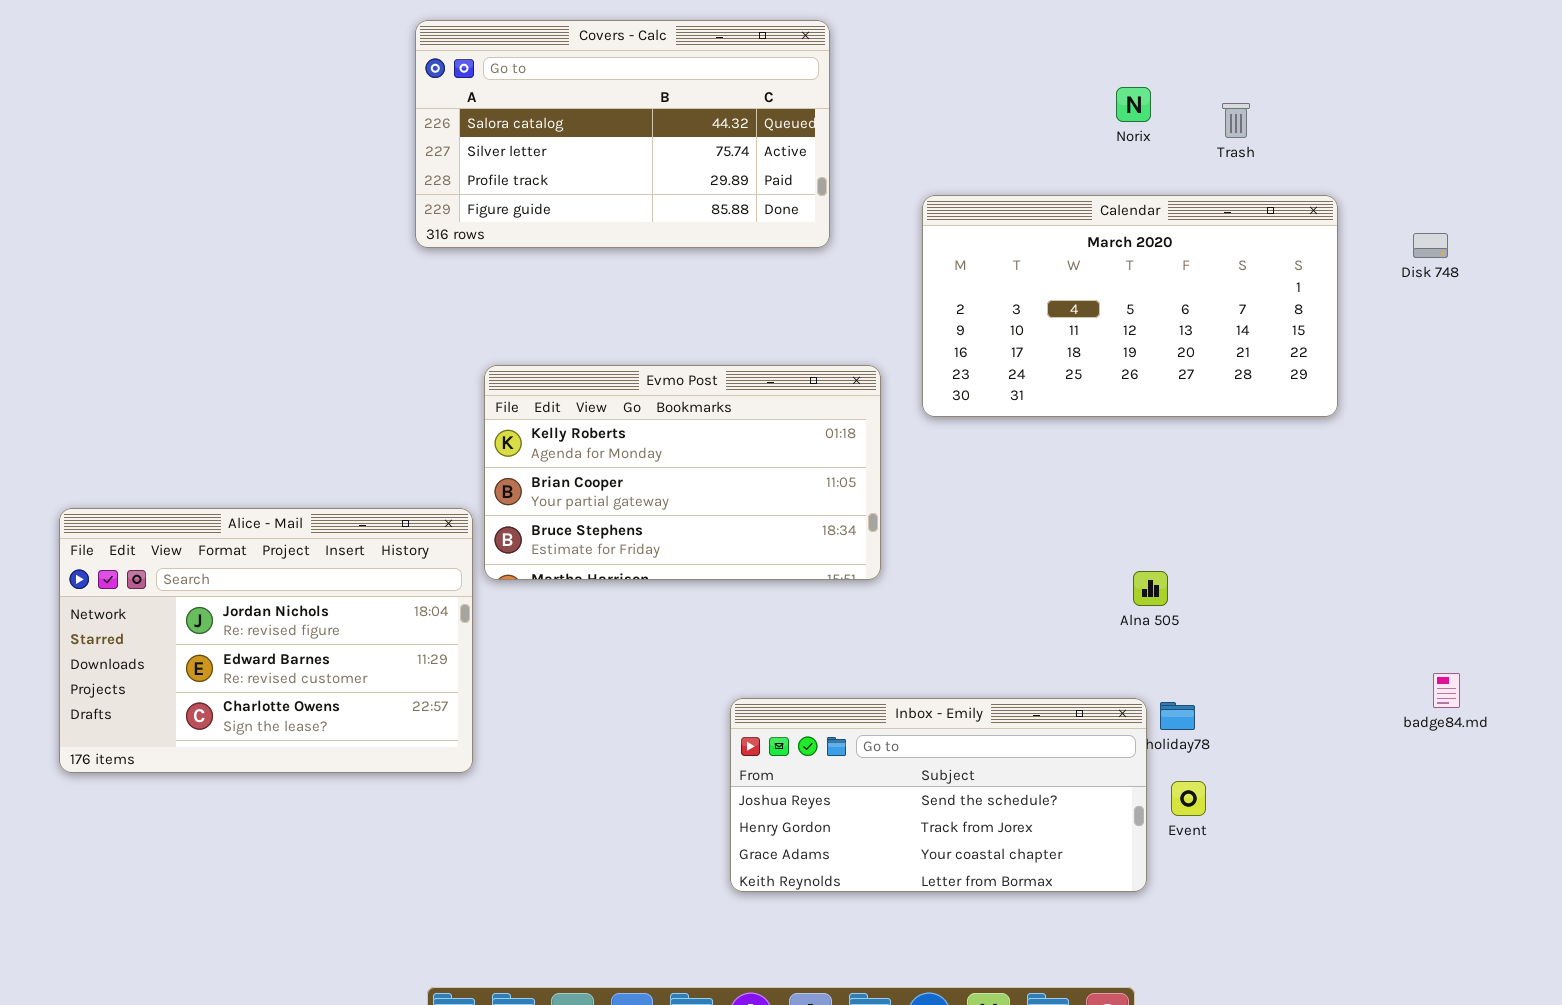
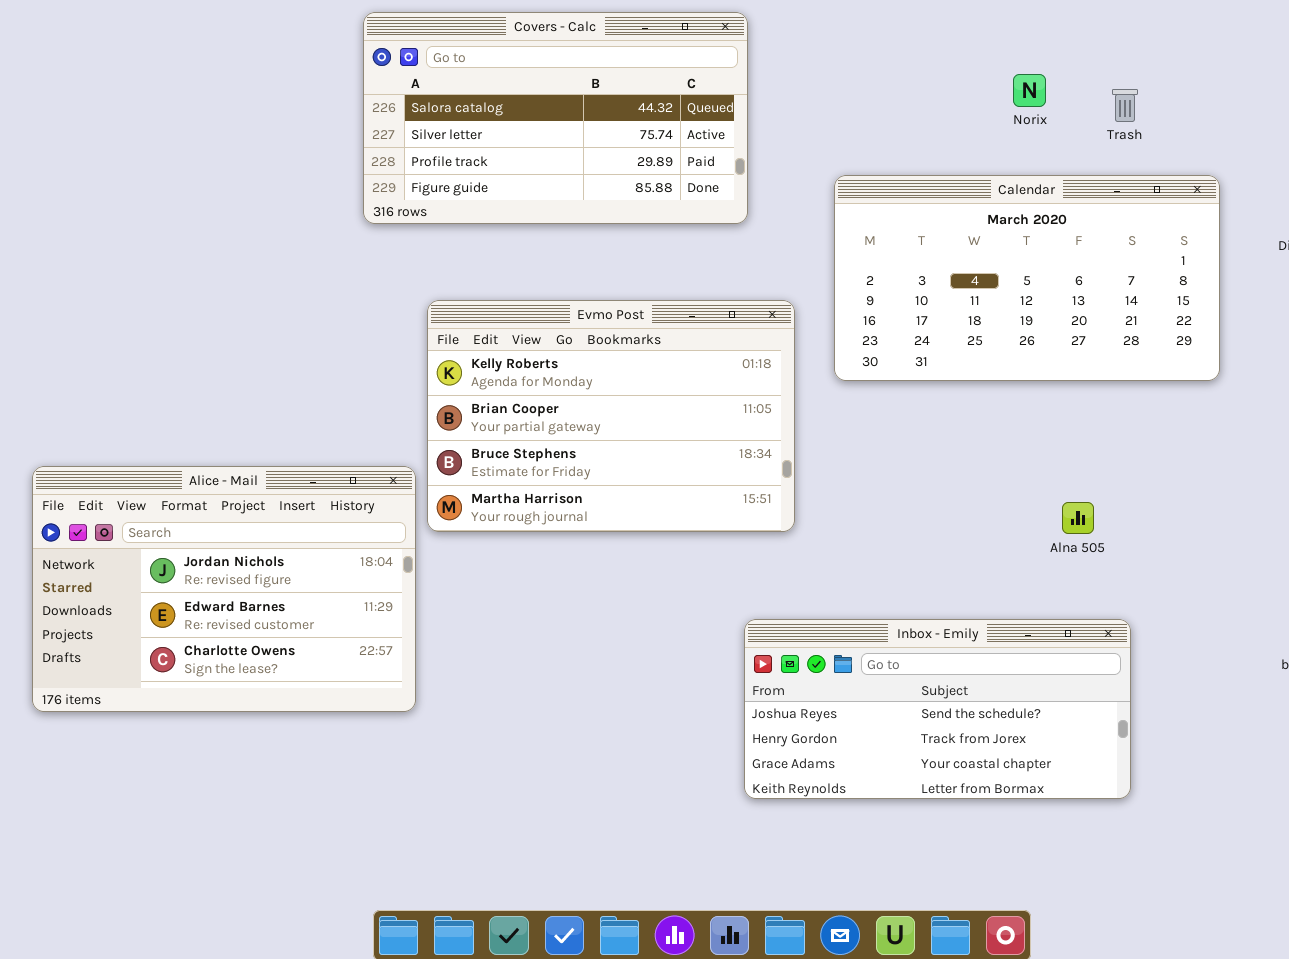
Evmo Post: [484,365,881,580] -> [427,300,795,532], resized
Alna 505: [1133,571,1168,606] -> [1062,502,1094,534], moved
Inbox - Emily: [730,698,1147,892] -> [744,619,1131,799], moved

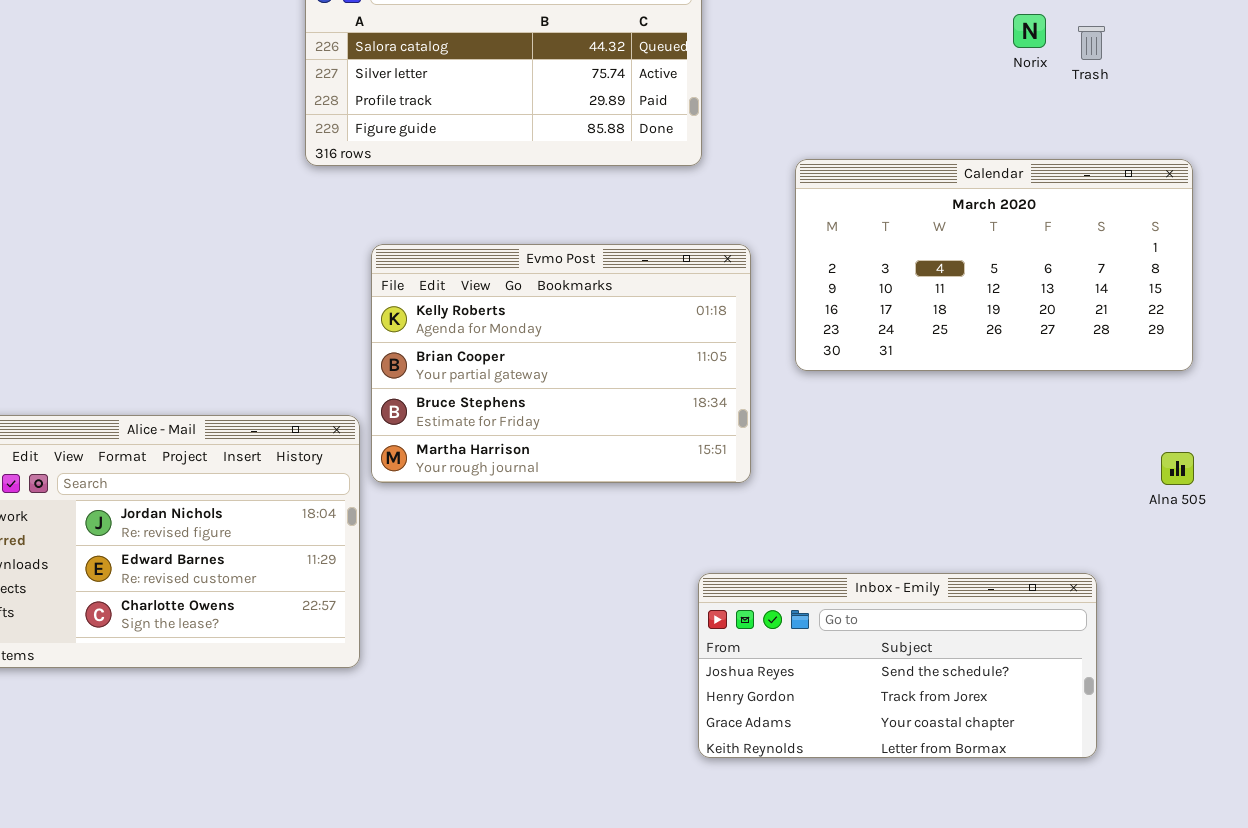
Norix: [1013,74,1046,107] -> [1013,14,1046,48], moved
Calendar: [834,175,1220,381] -> [795,159,1193,371], moved
Alna 505: [1062,502,1094,534] -> [1161,452,1194,485], moved

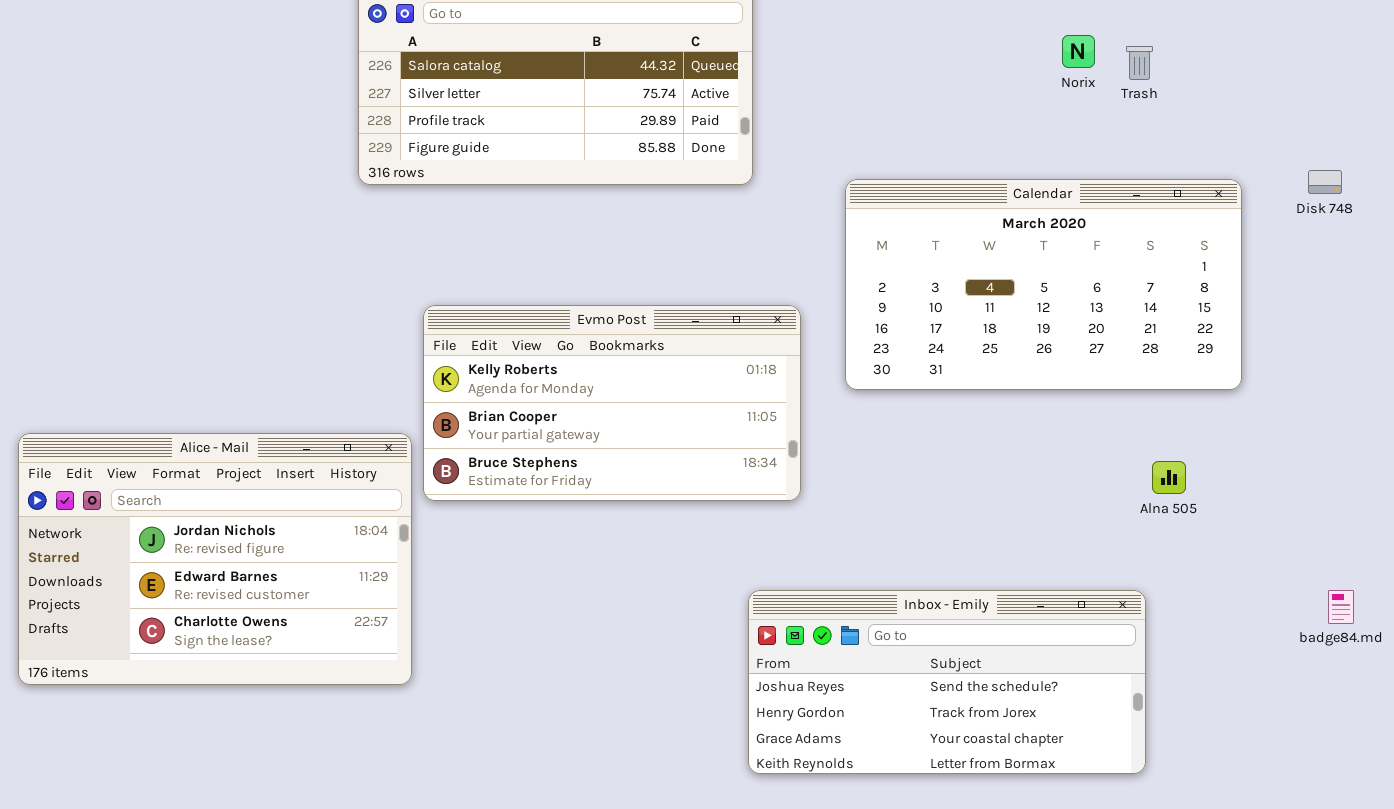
Evmo Post: [371,244,751,483] -> [423,305,801,501], resized
Alna 505: [1161,452,1194,485] -> [1152,461,1186,494], moved

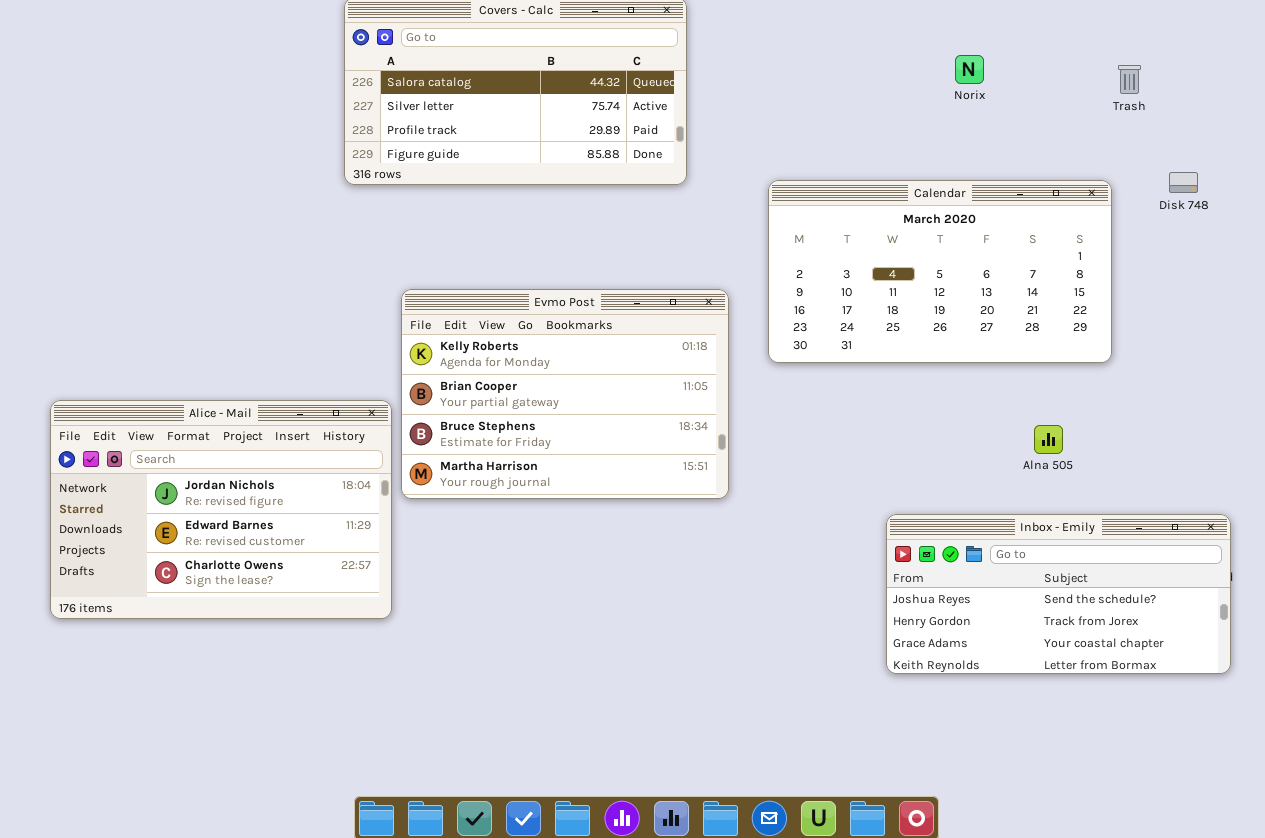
Trash: [1126,46,1153,80] -> [1118,65,1141,94], moved
Evmo Post: [423,305,801,501] -> [401,289,729,499], resized
Inbox - Emily: [748,590,1146,774] -> [886,514,1231,674], moved

